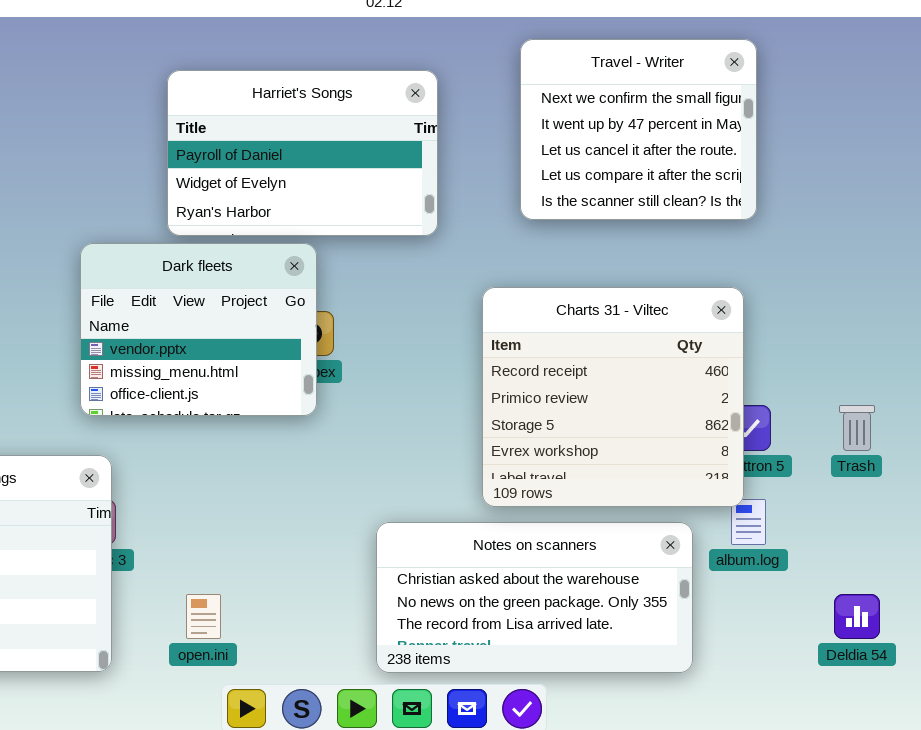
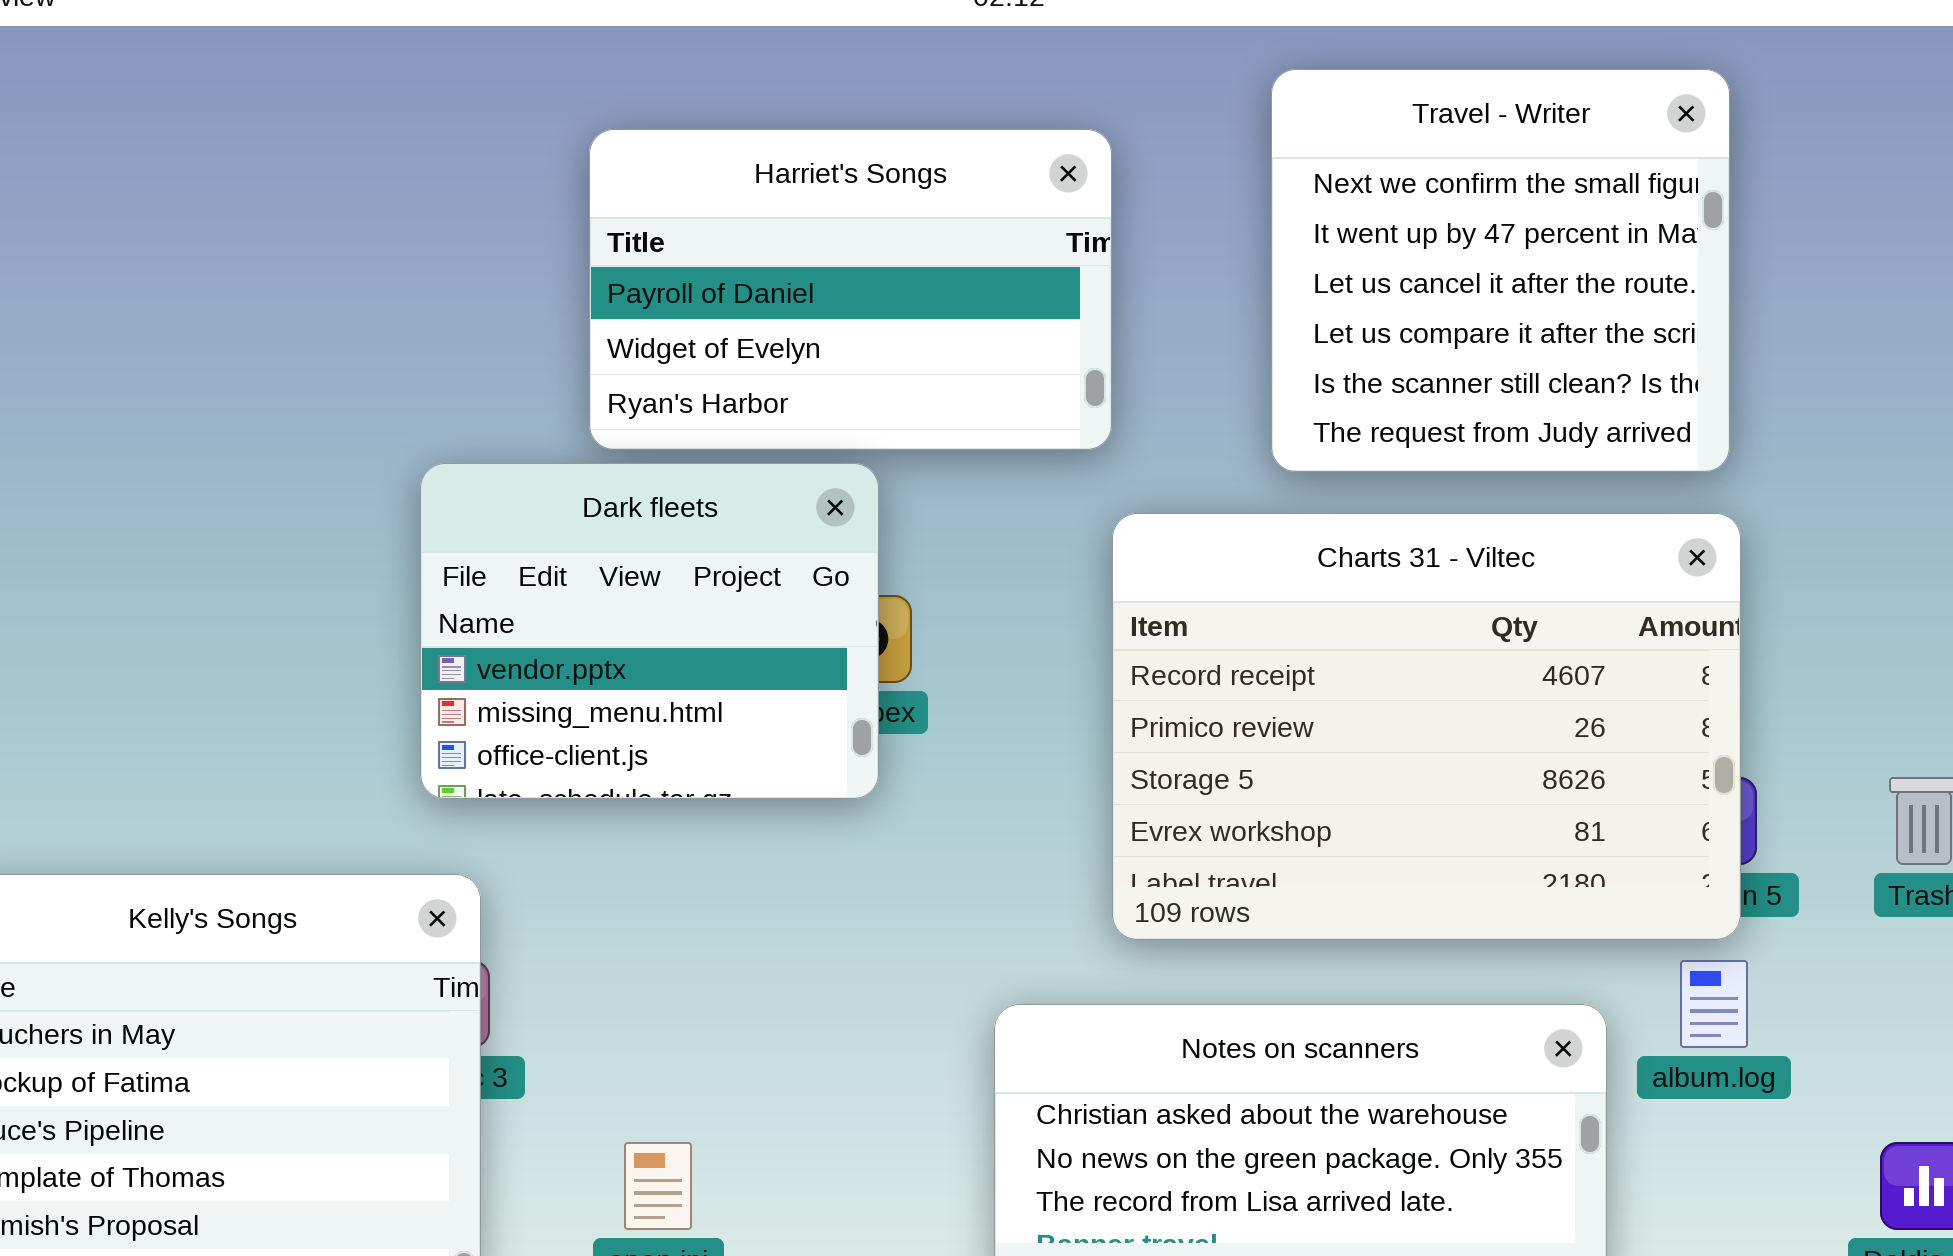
Travel - Writer: [520,39,757,220] -> [1271,69,1730,472], resized
Charts 31 - Viltec: [482,287,744,507] -> [1112,513,1741,940], moved, resized

